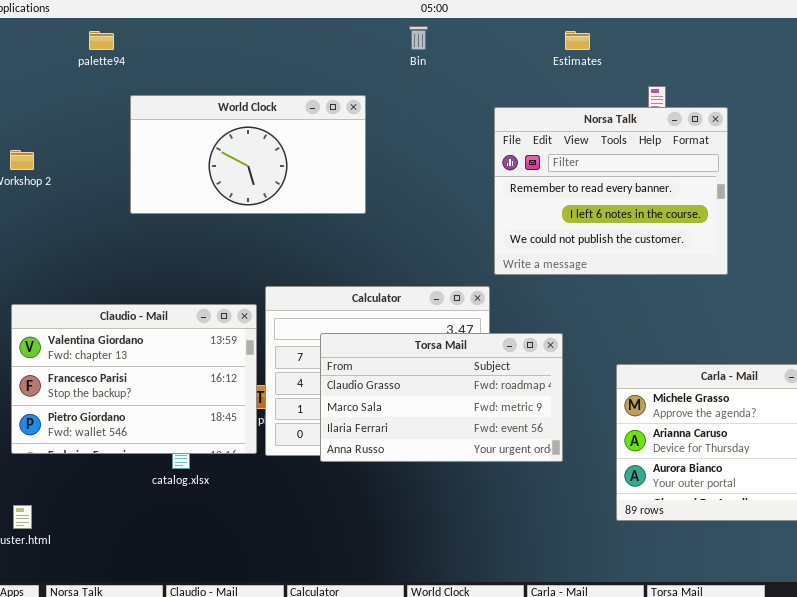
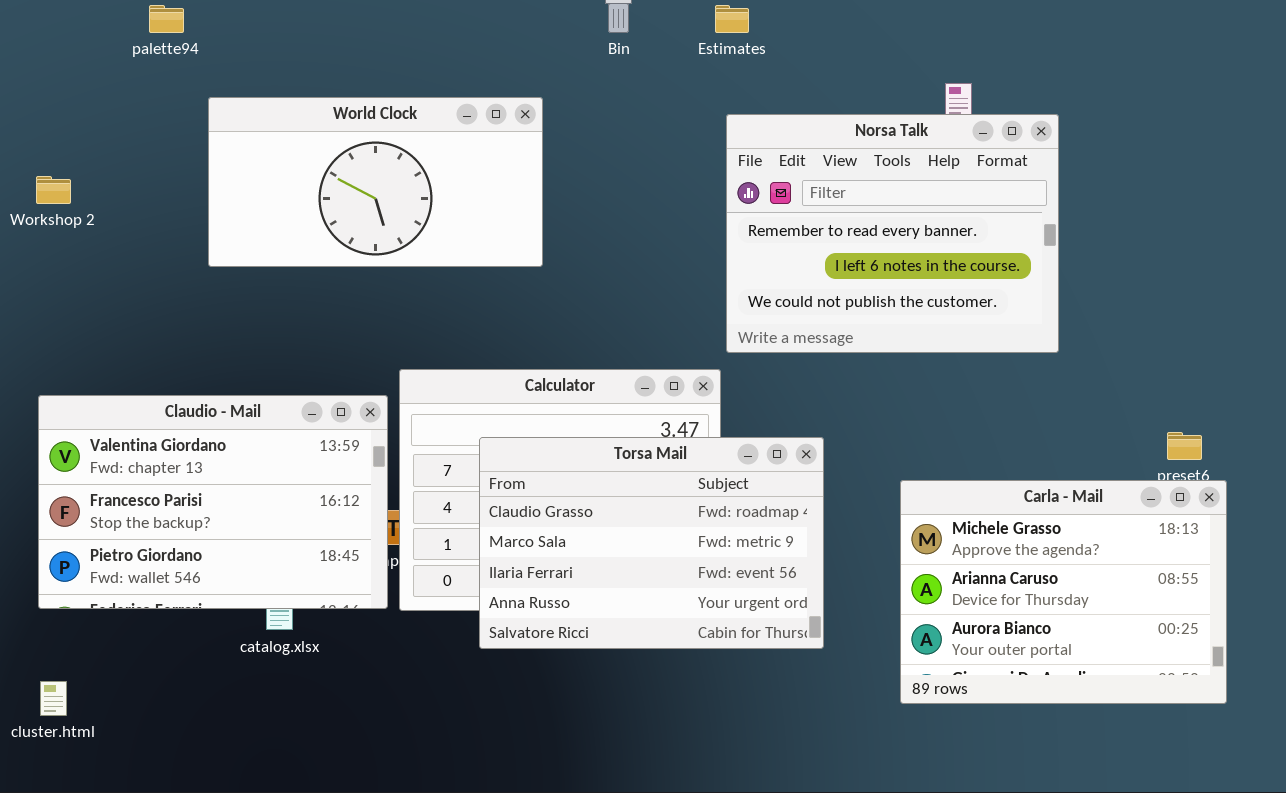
Estimates: [565,31,590,50] -> [715,5,749,33], moved
Torsa Mail: [320,333,563,462] -> [479,437,824,649], resized

